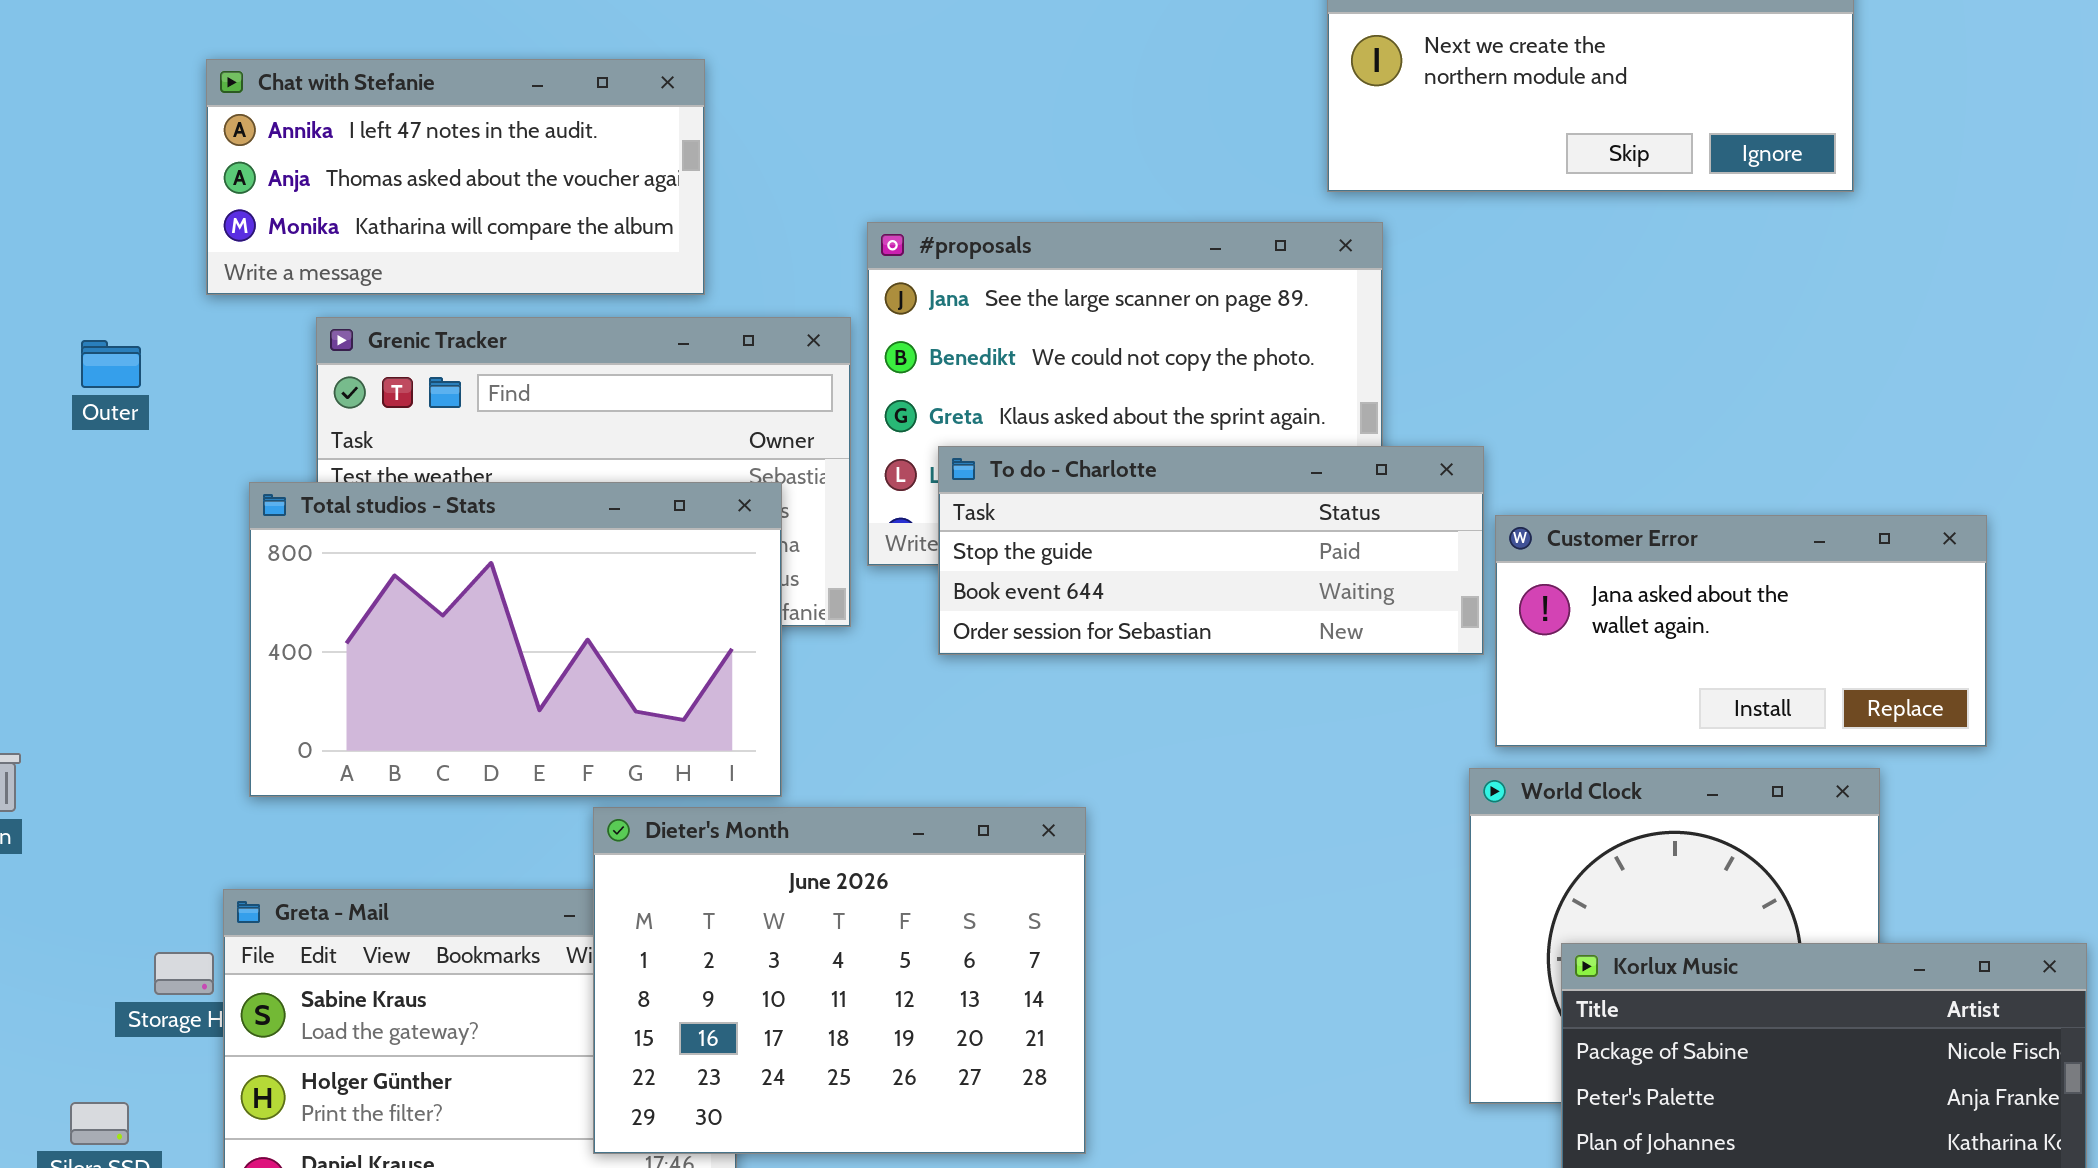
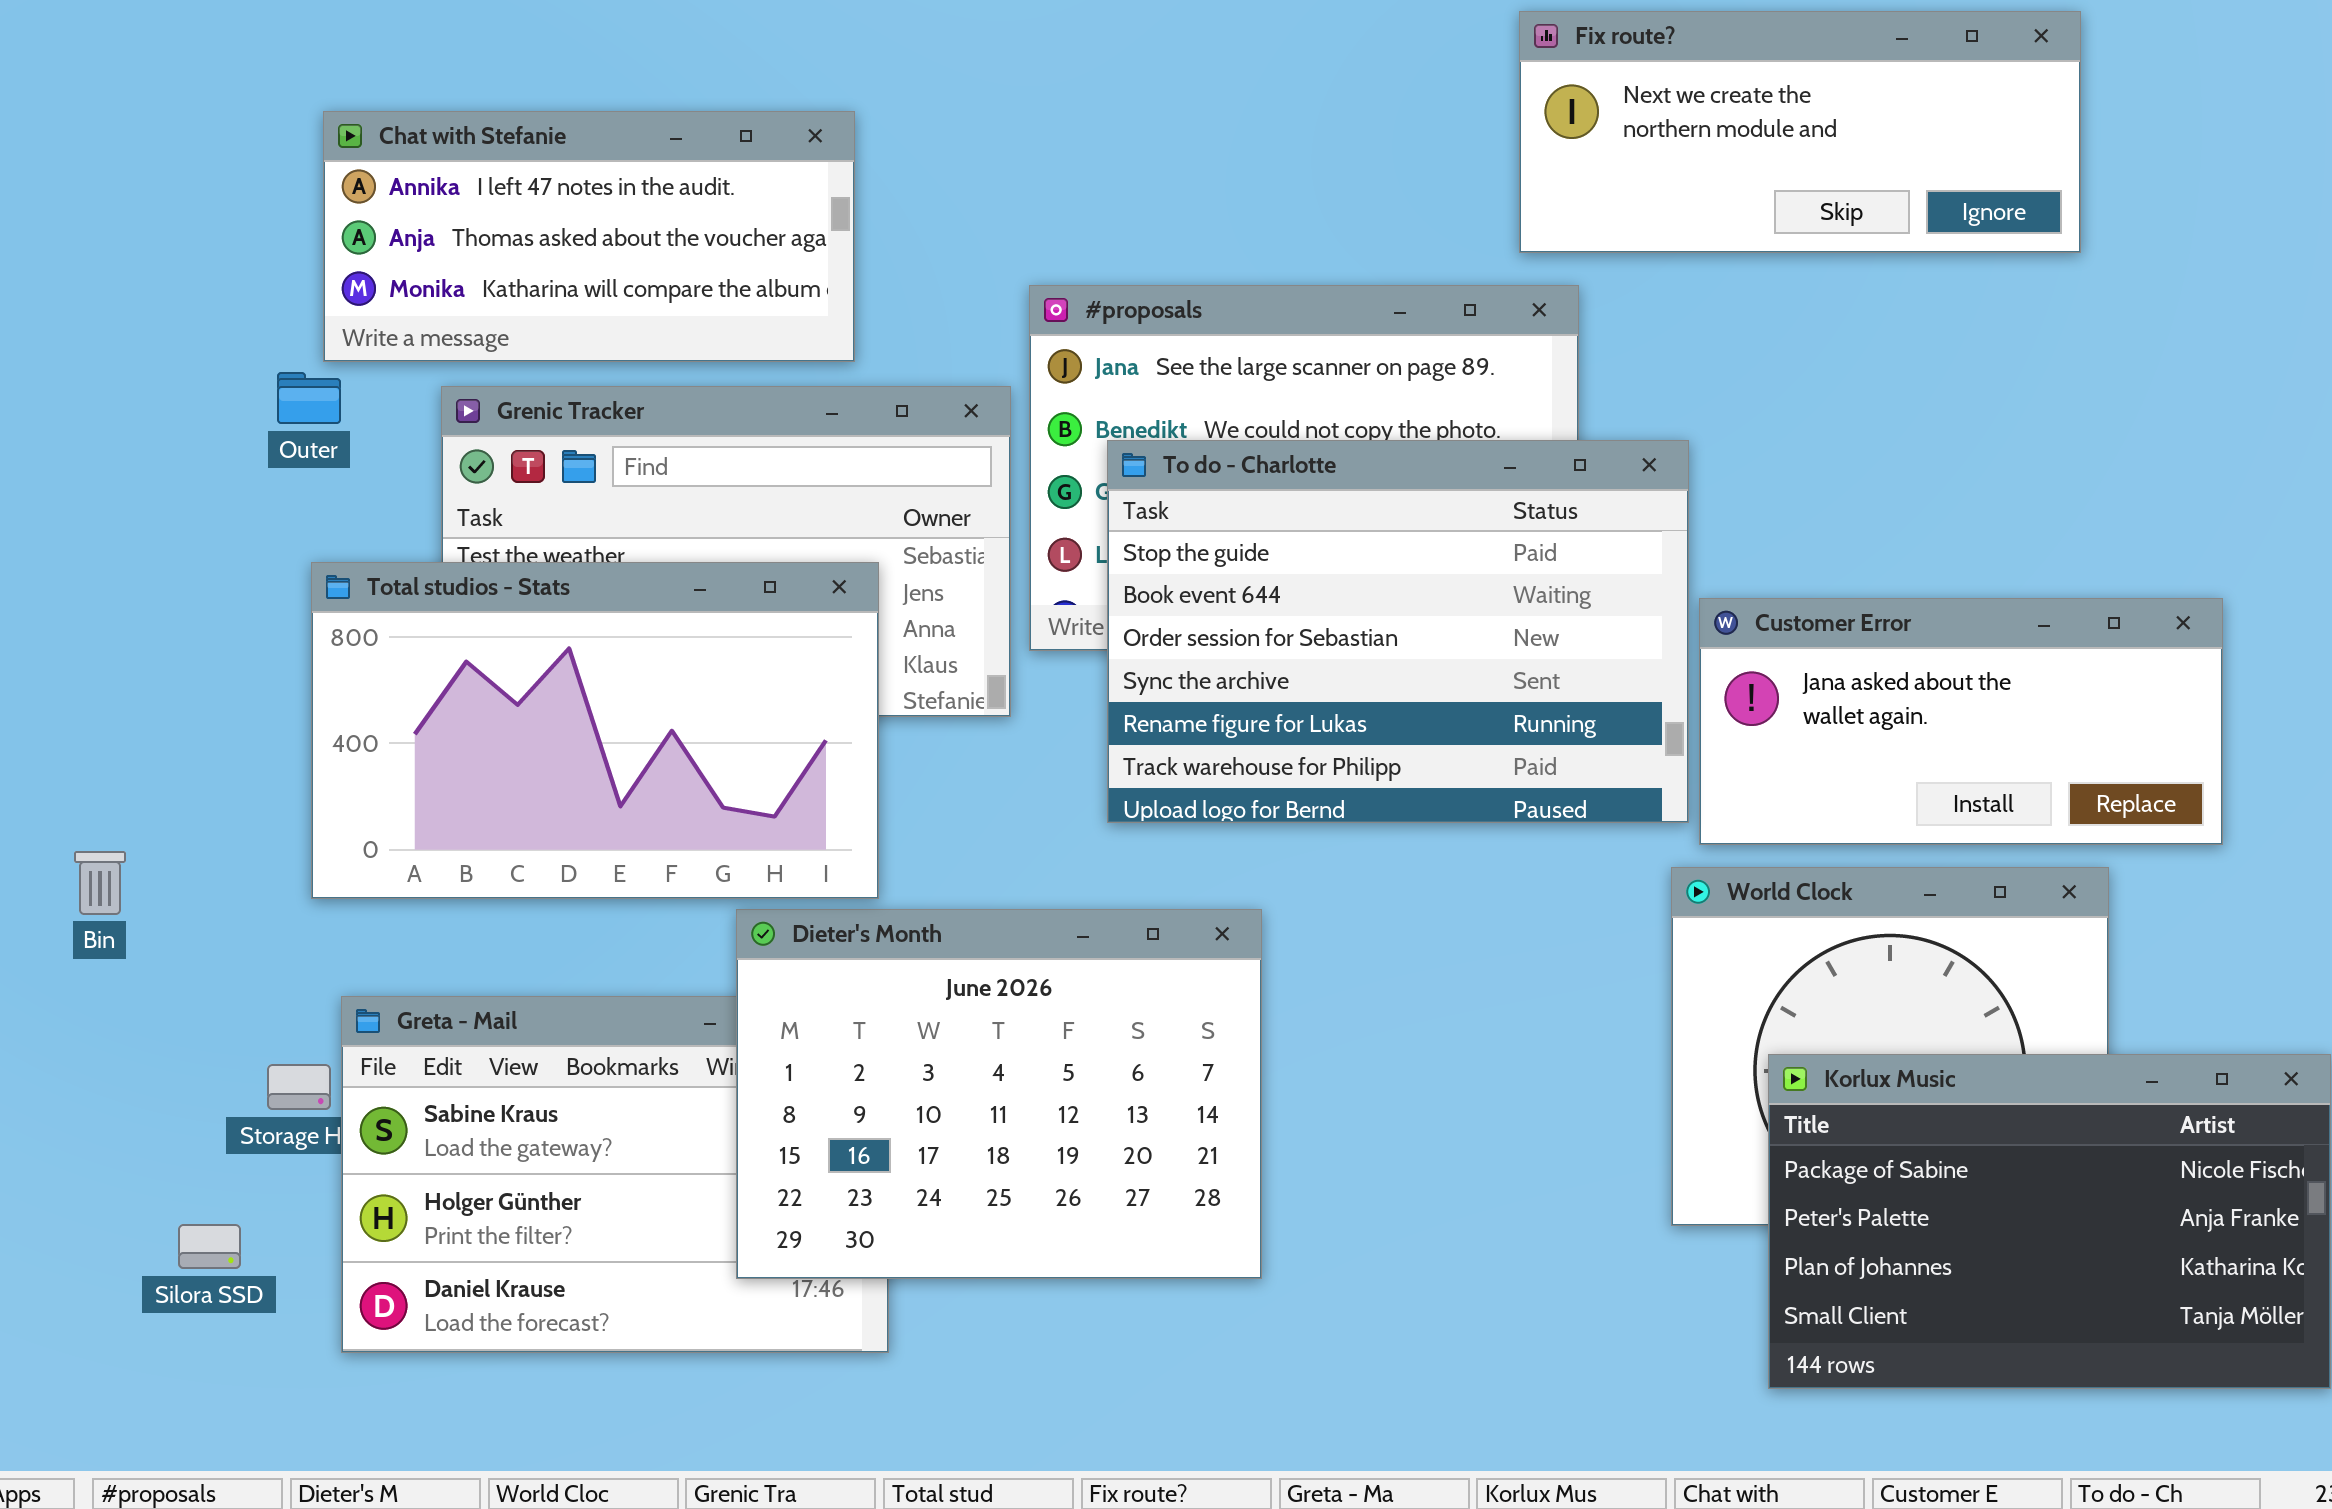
Outer: [81,340,141,388] -> [277,372,341,424], moved
To do - Charlotte: [938,446,1484,655] -> [1107,440,1689,823], moved, resized
Total studios - Stats: [249,482,782,797] -> [311,562,879,899], moved

